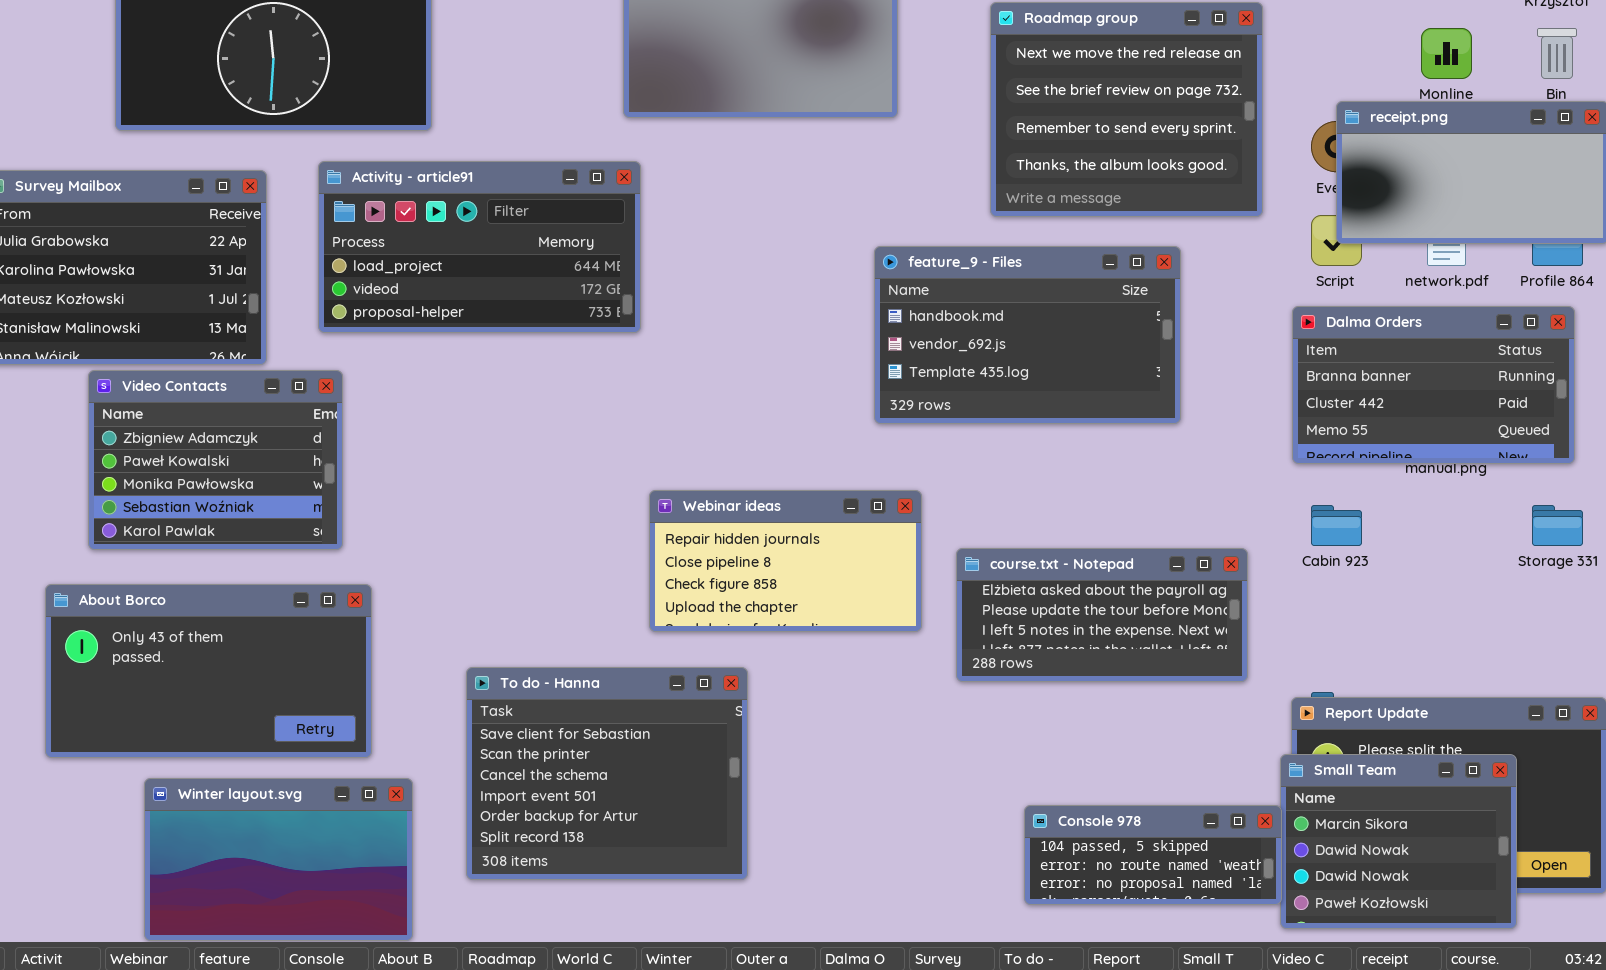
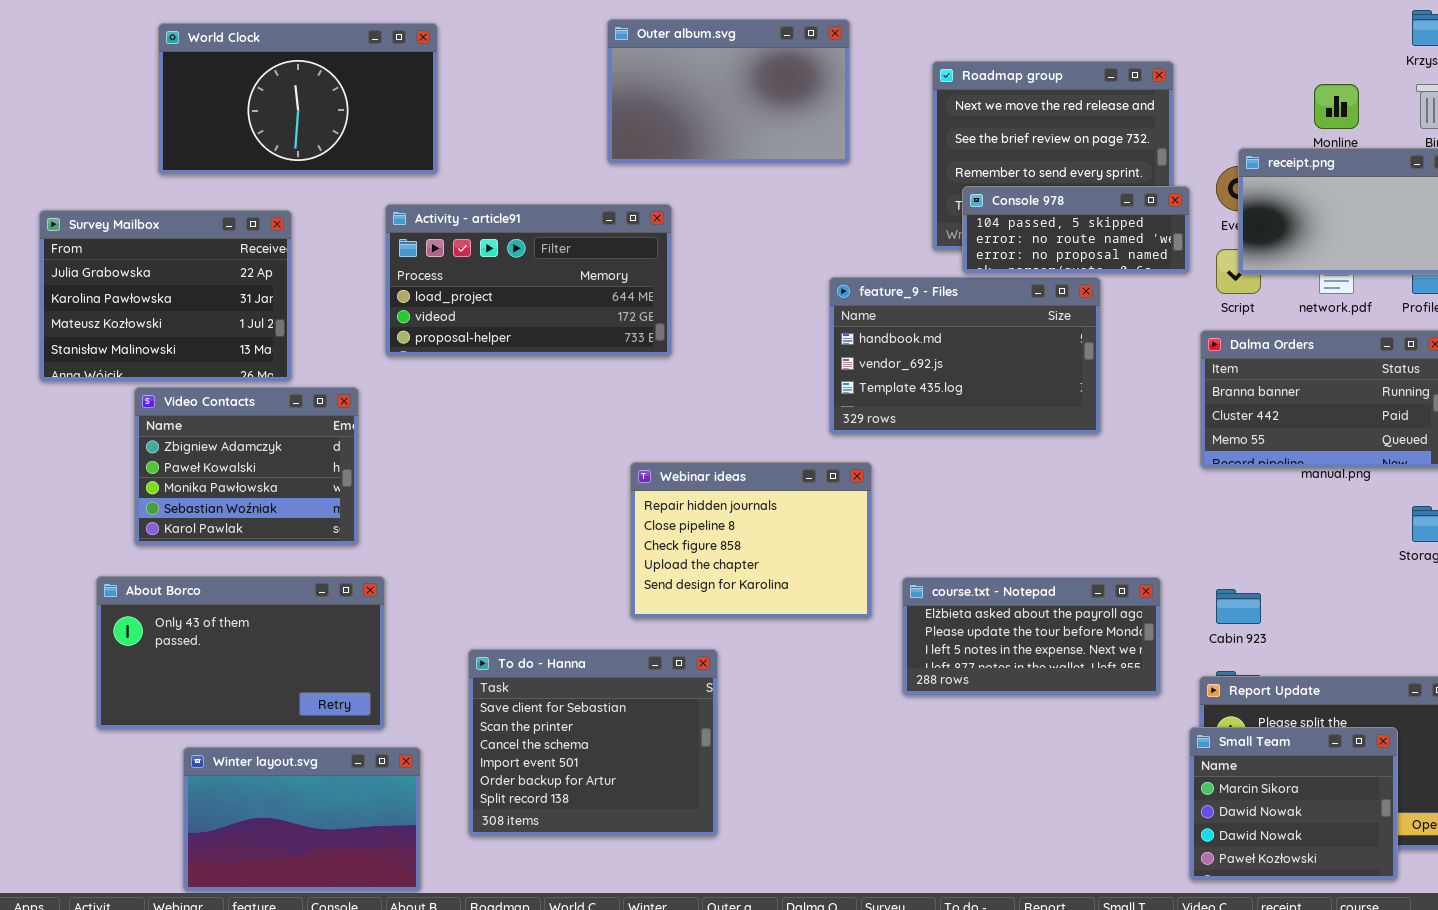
Activity - article91: [318,161,641,333] -> [385,204,672,357], moved
Webinar ideas: [649,490,922,632] -> [630,462,872,619], resized
Cabin 923: [1311,505,1362,546] -> [1216,589,1261,624], moved
course.txt - Notepad: [956,548,1248,682] -> [902,577,1161,696], moved
Console 978: [1024,805,1282,905] -> [962,186,1190,274], moved

